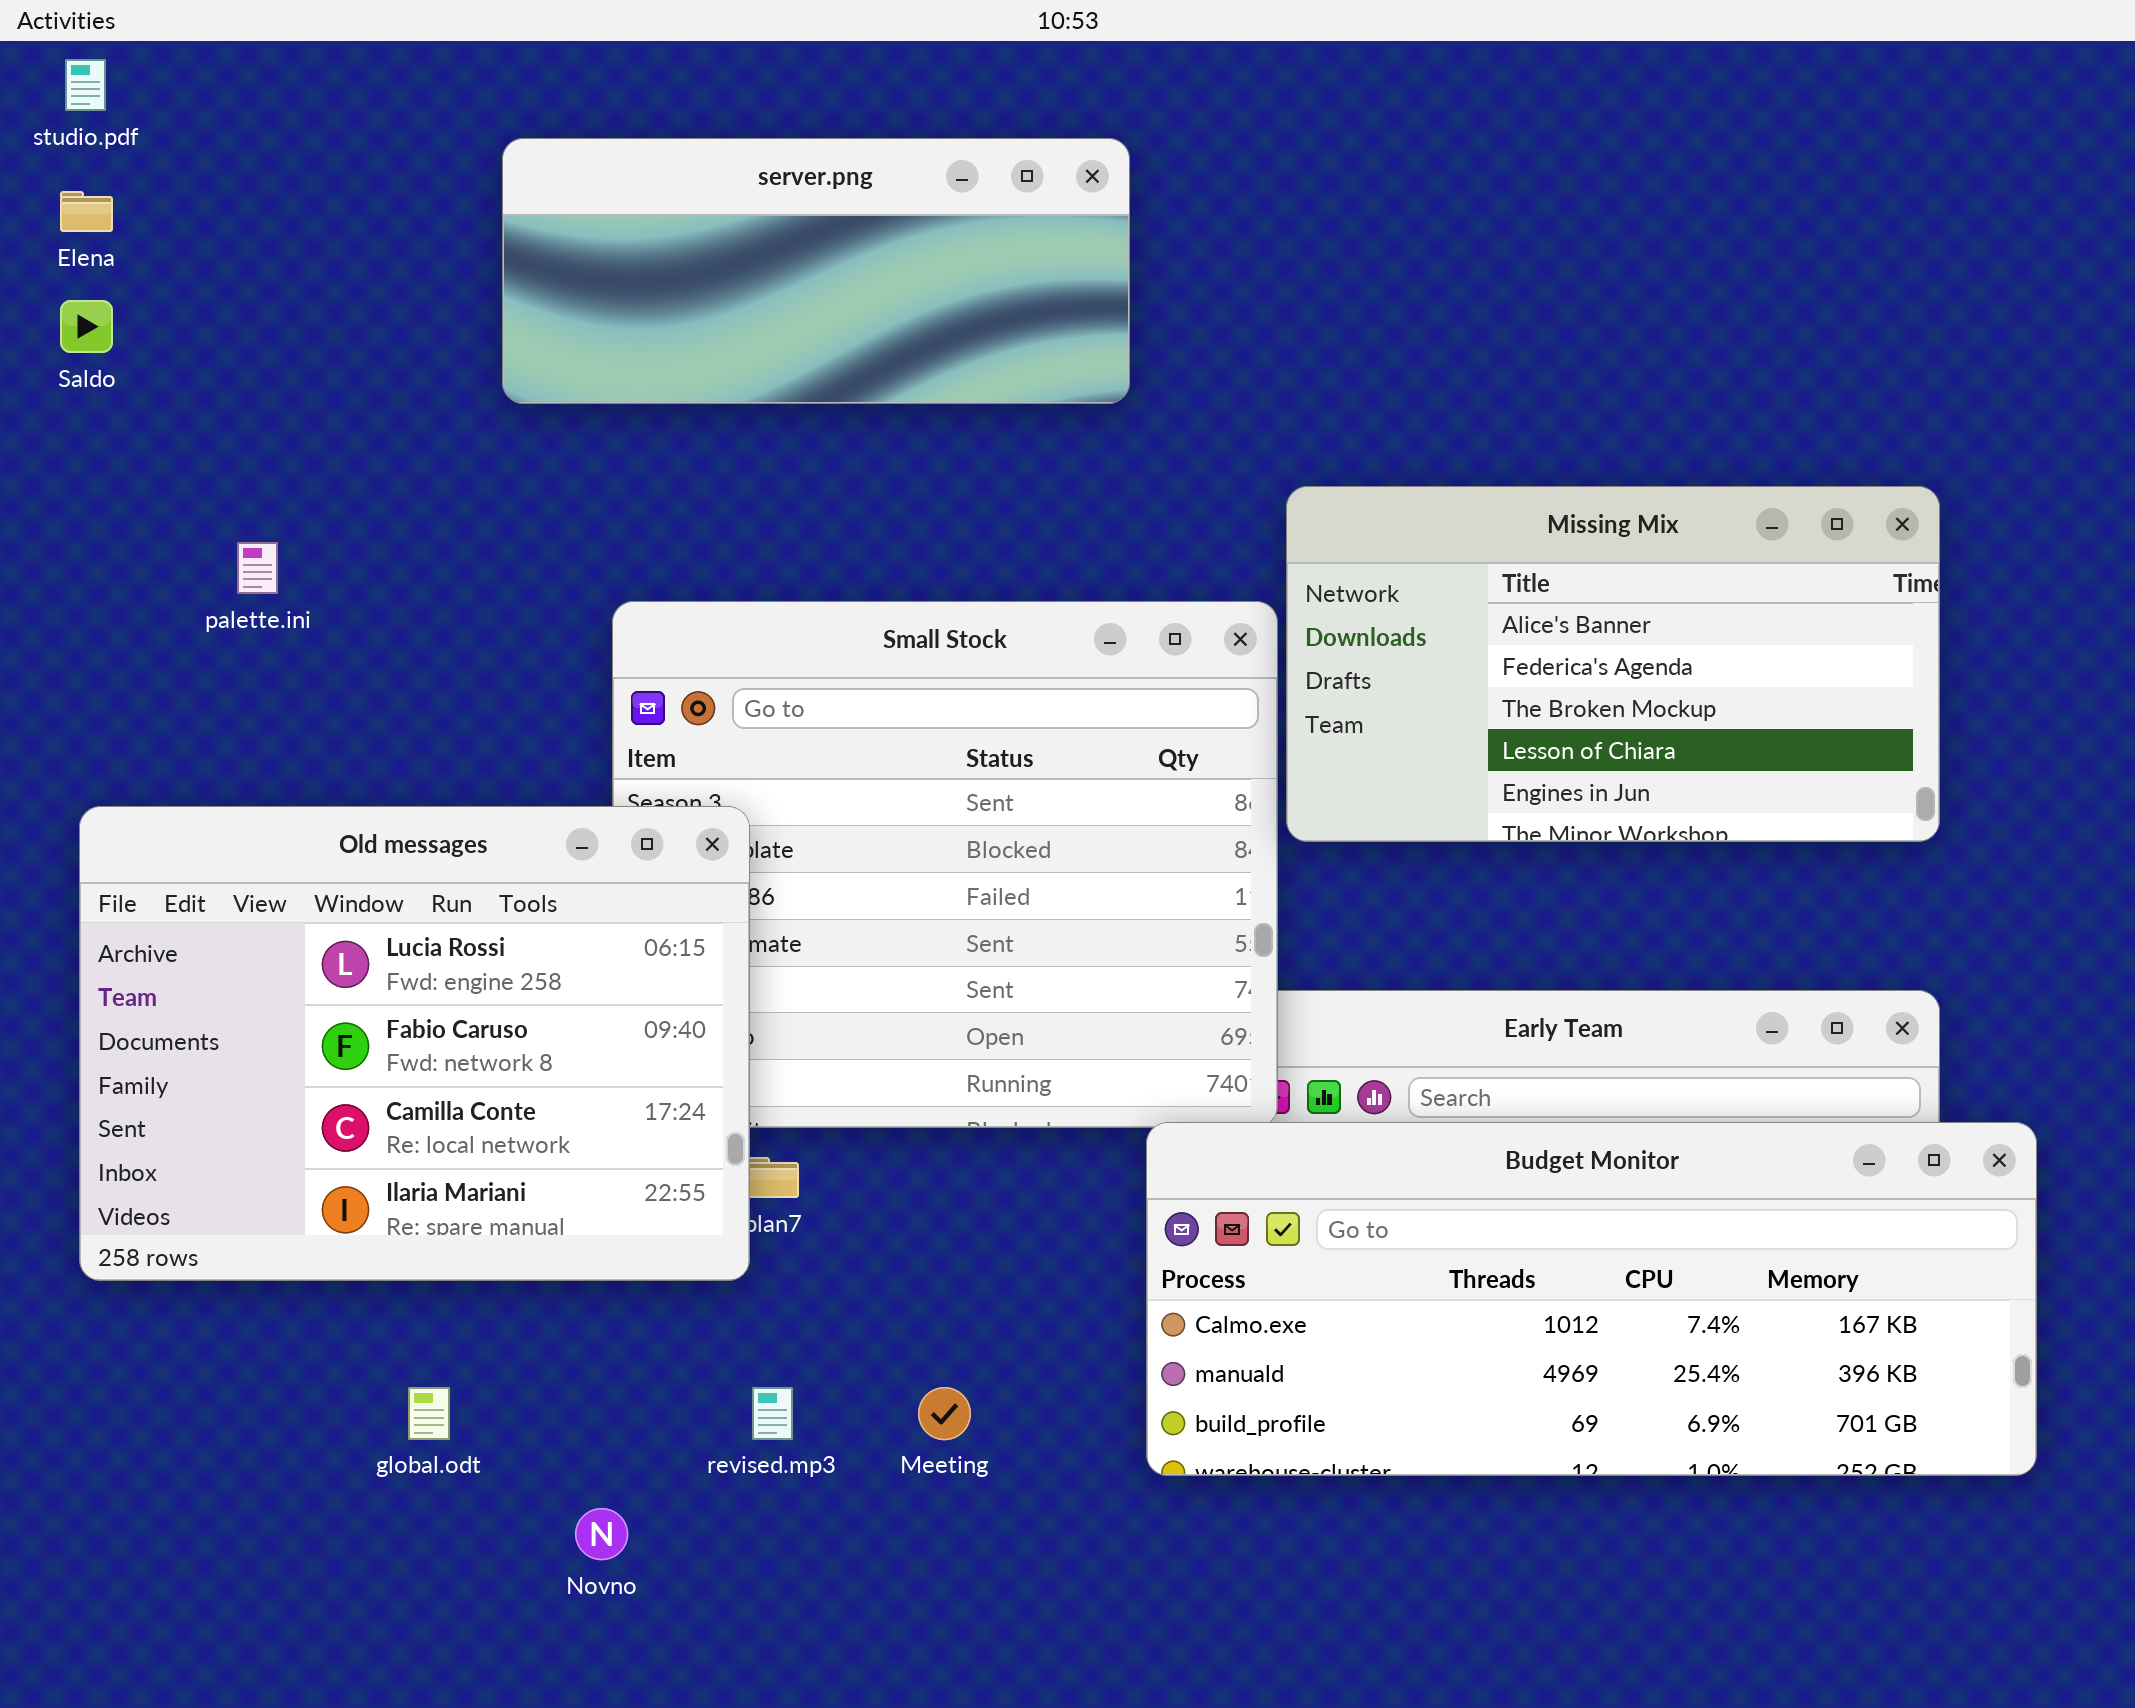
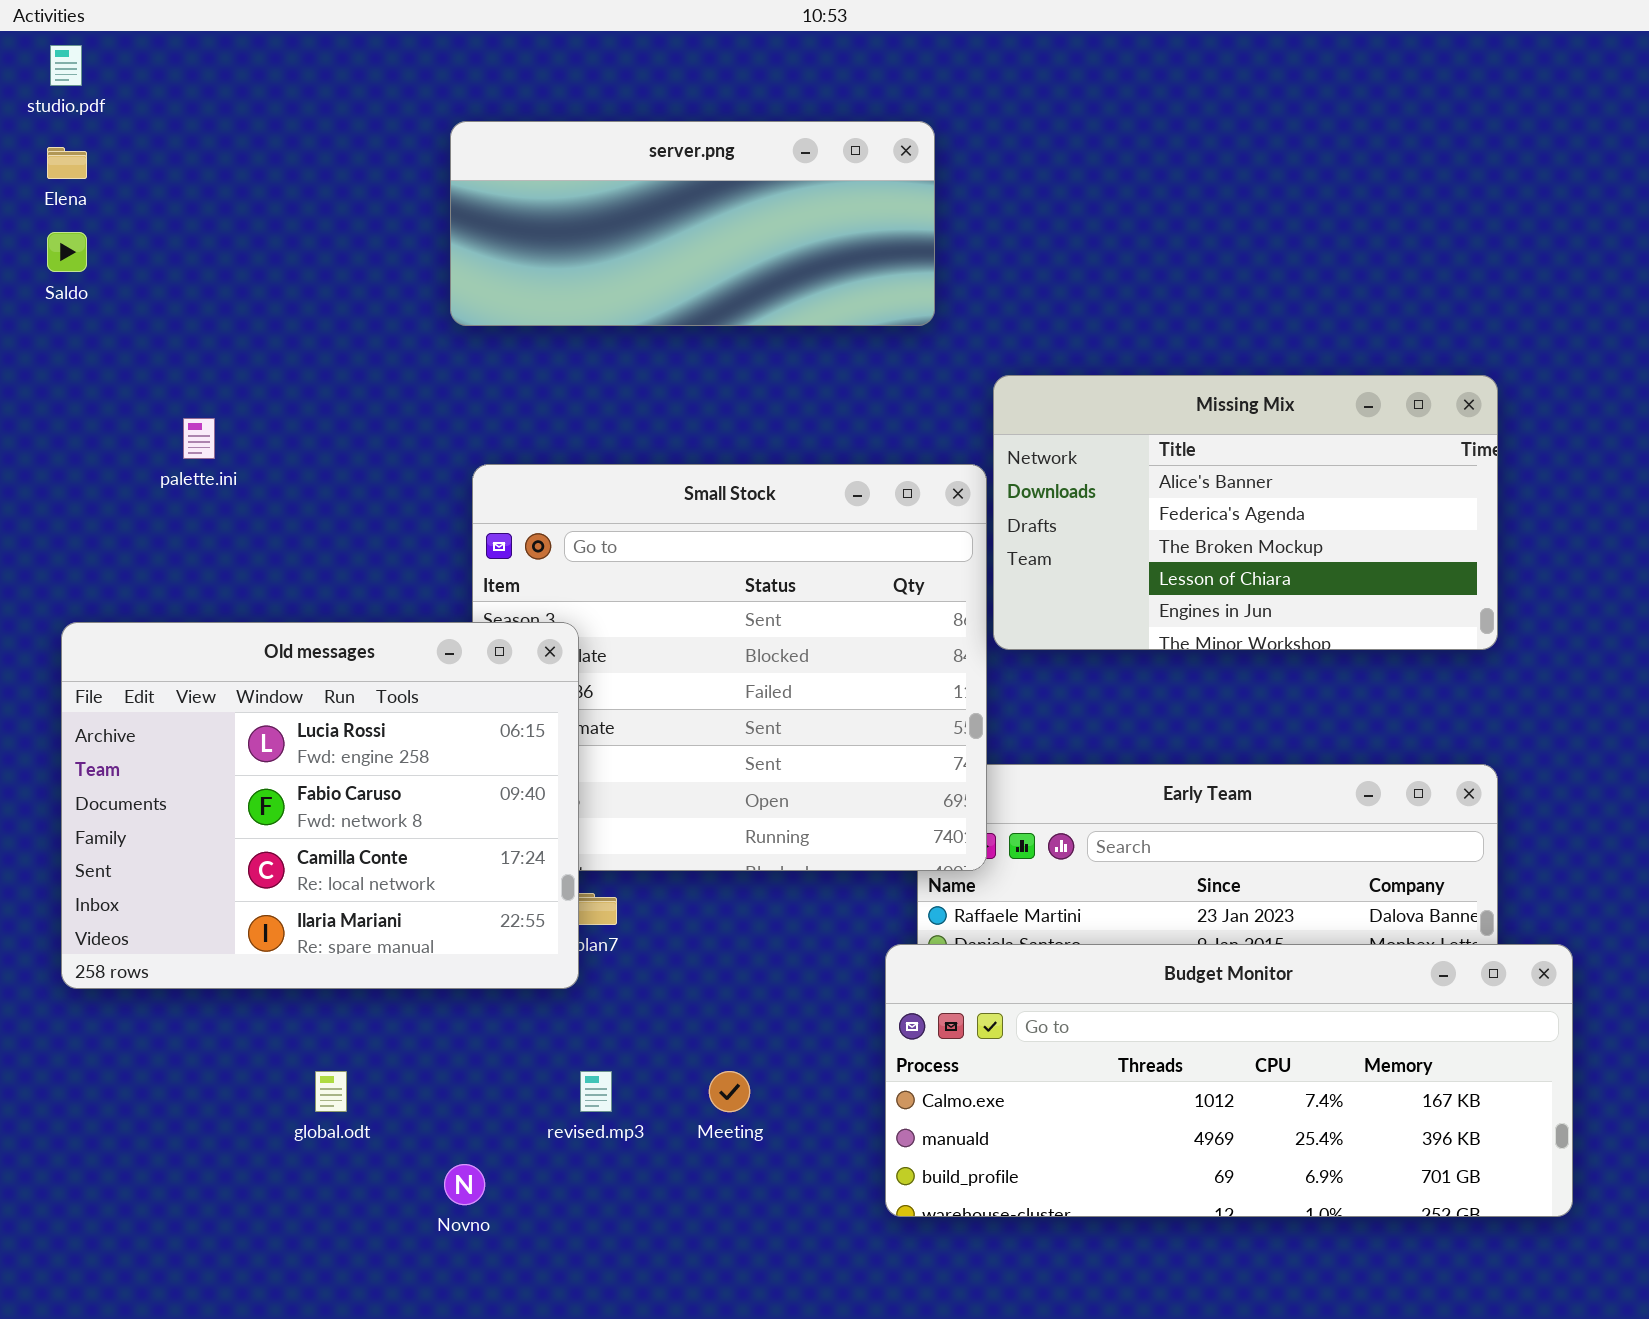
server.png: [502,138,1130,404] -> [450,121,935,326], moved
Budget Monitor: [1146,1122,2037,1476] -> [885,944,1573,1217], moved

